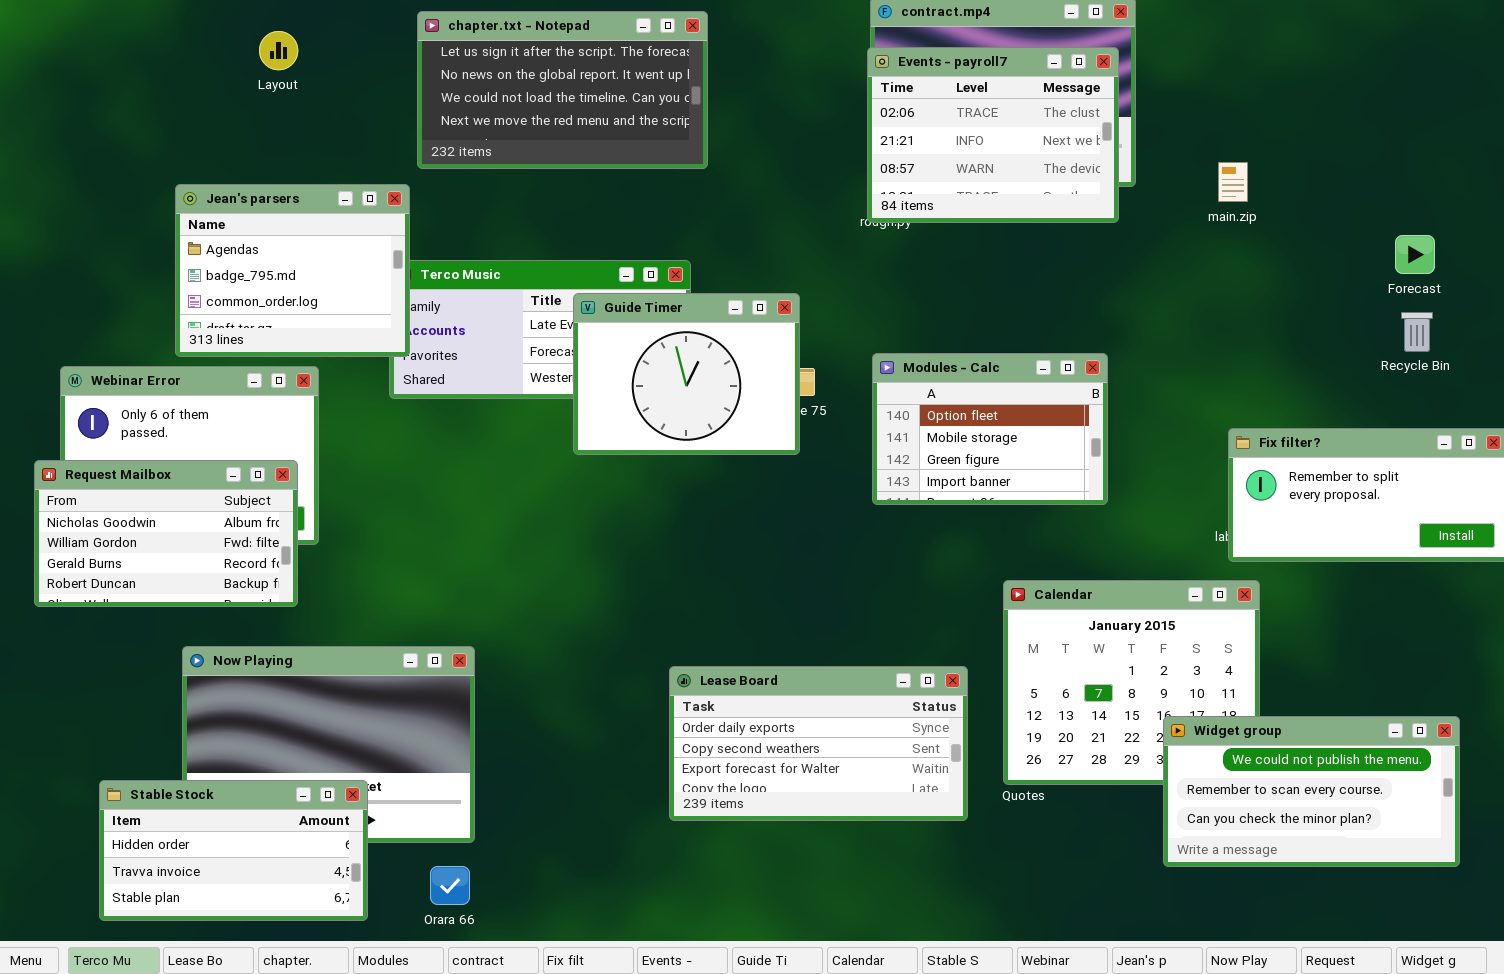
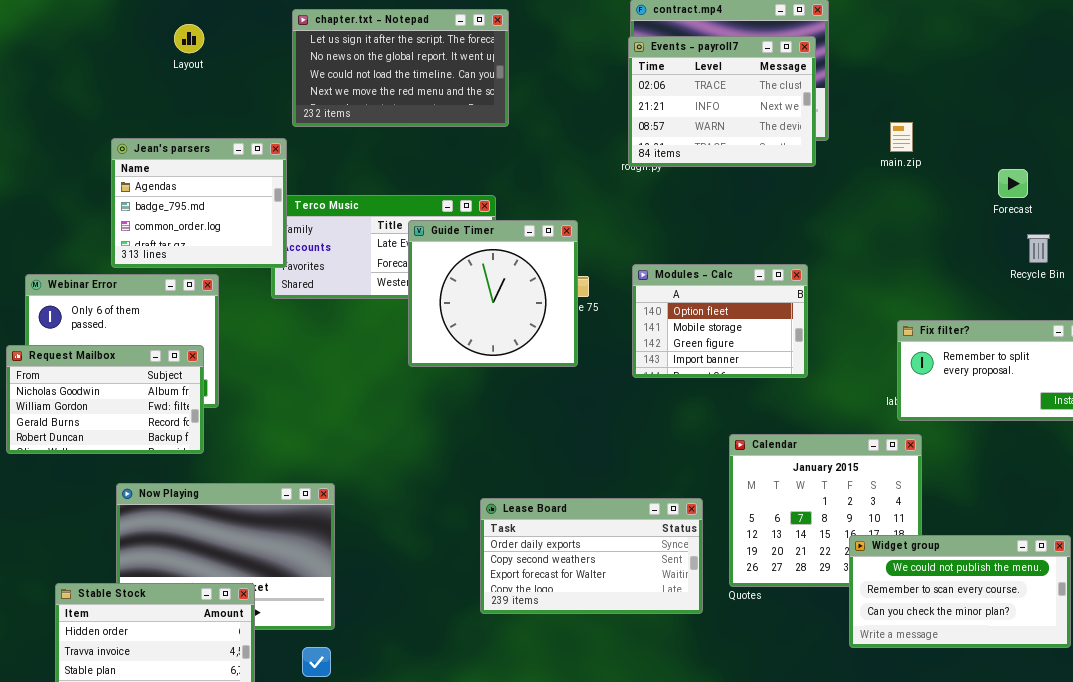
Forecast: [1395,235,1435,274] -> [998,169,1028,198], moved
Guide Timer: [573,293,800,455] -> [408,220,578,367], resized

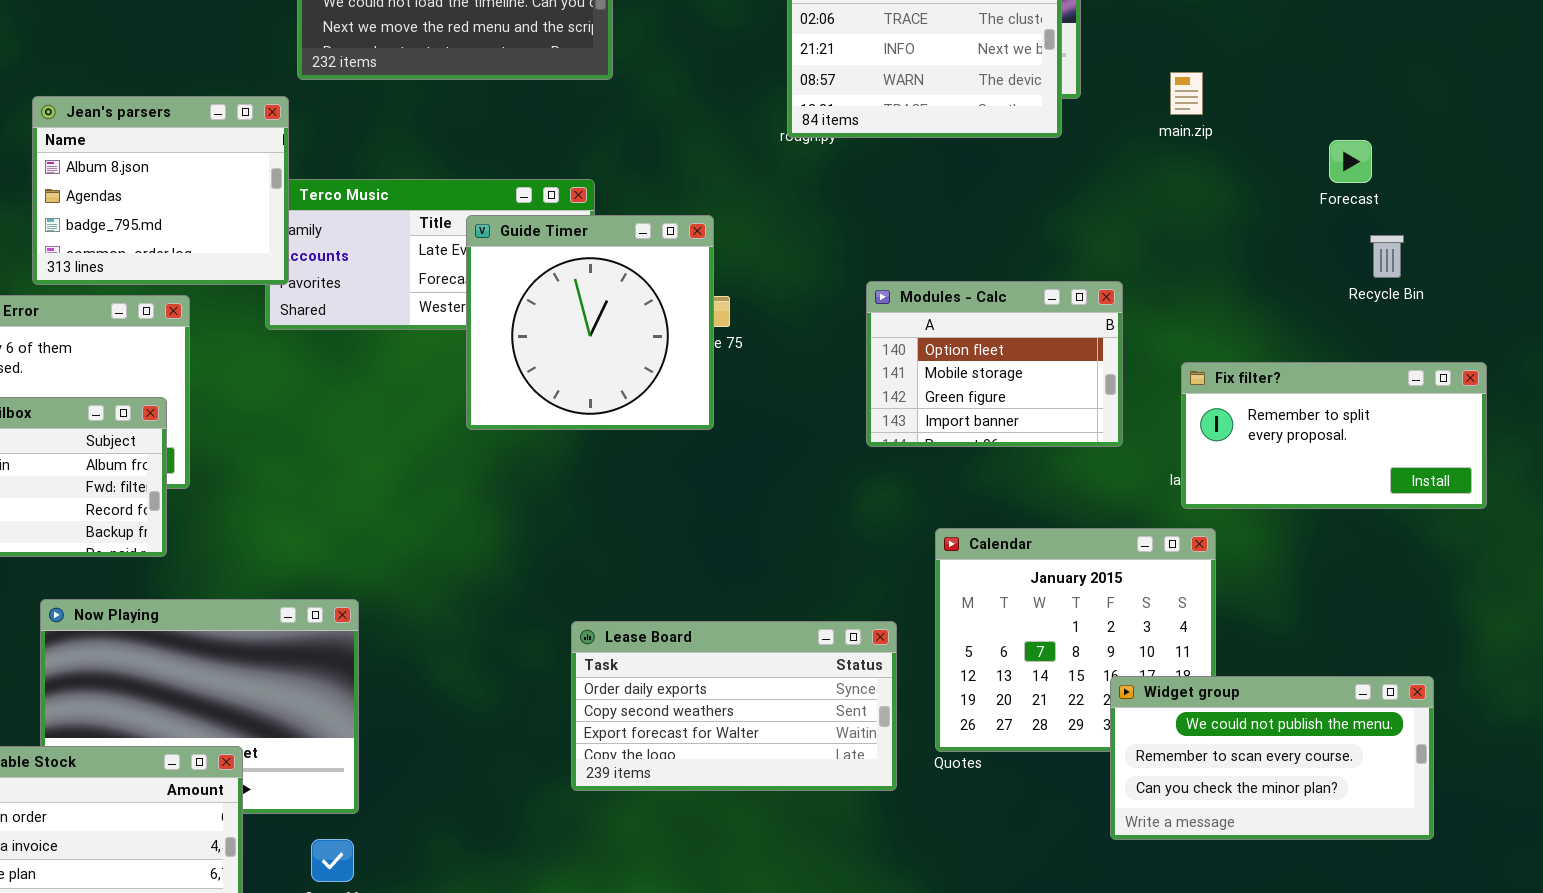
Jean's parsers: [111,138,287,268] -> [32,96,289,285], scrolled up 1 row
Modules - Calc: [632,264,808,378] -> [866,281,1123,447], moved

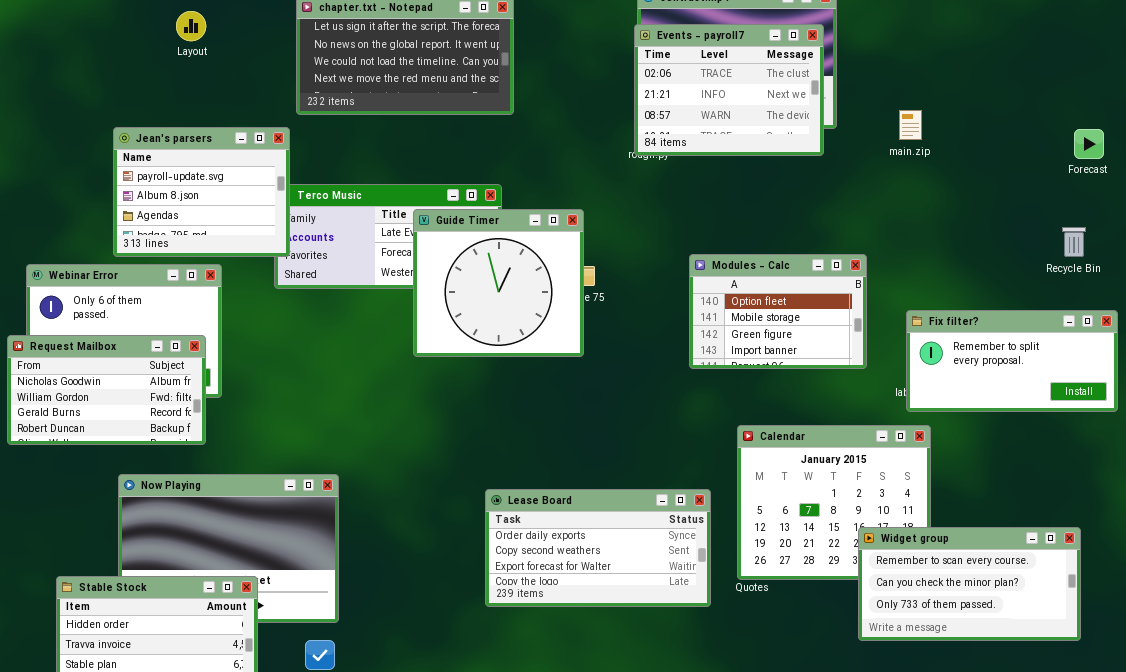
Jean's parsers: [32,96,289,285] -> [113,127,290,257], scrolled up 1 row
Forecast: [1329,140,1372,183] -> [1074,129,1104,159], moved
Recycle Bin: [1370,235,1404,278] -> [1062,227,1086,257], moved
Widget group: [1110,676,1434,840] -> [858,527,1081,641], scrolled down 1 row

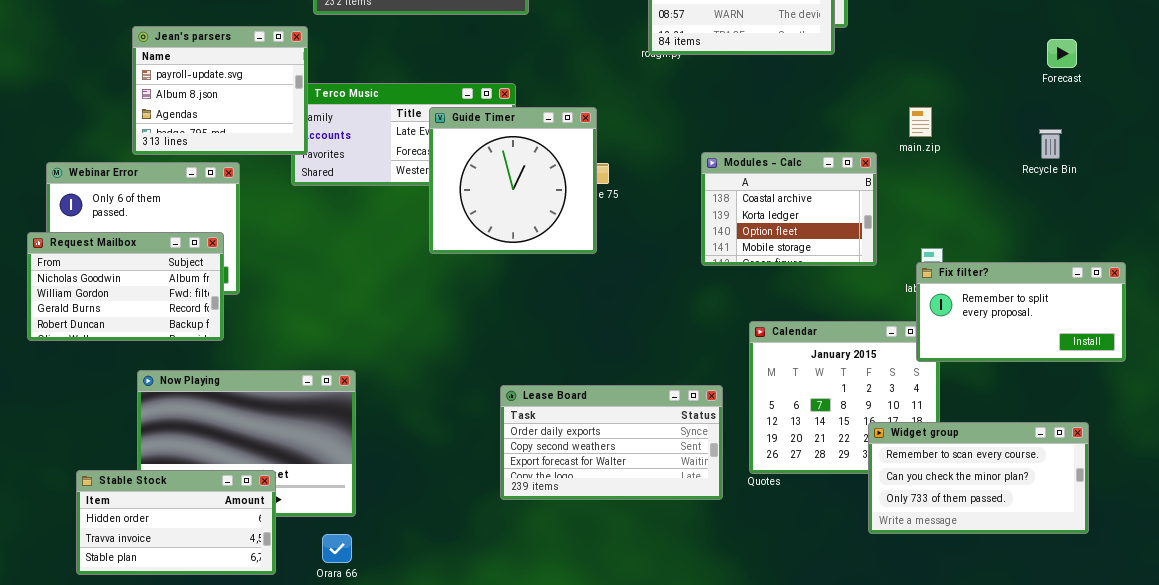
main.zip: [899,110,922,140] -> [909,107,932,137], moved
Forecast: [1074,129,1104,159] -> [1047,39,1077,68], moved
Recycle Bin: [1062,227,1086,257] -> [1039,129,1062,159], moved
Modules - Calc: [689,254,867,369] -> [701,152,877,266], scrolled up 2 rows
Fix filter?: [906,310,1118,412] -> [916,262,1126,362], moved

